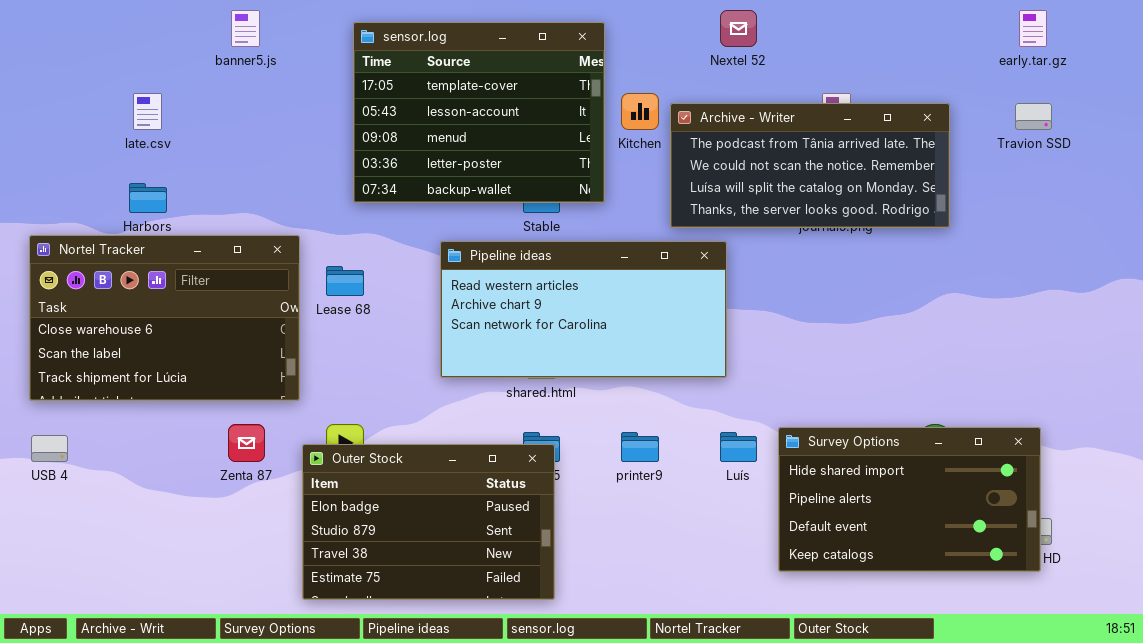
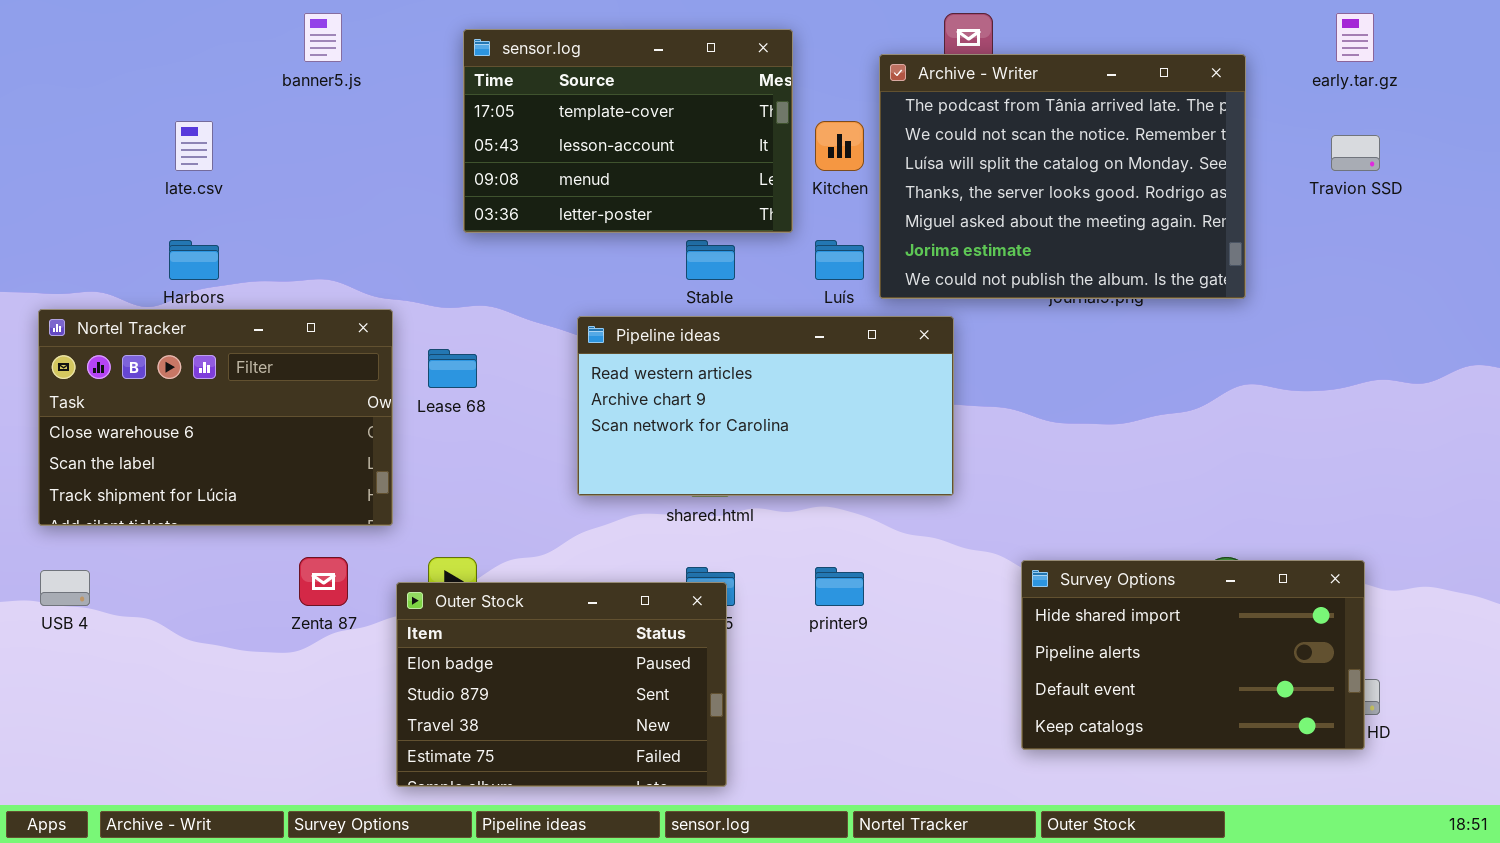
sensor.log: [353,22,605,203] -> [463,29,793,233], resized
Archive - Writer: [670,103,950,228] -> [879,54,1246,299], resized
Luís: [720,432,757,462] -> [815,240,864,280], moved

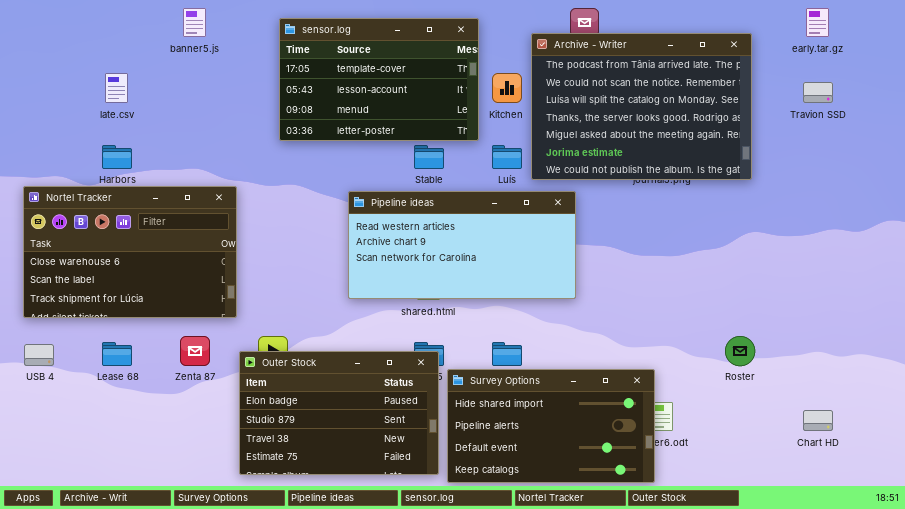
Lease 68: [428,349,477,388] -> [102,342,132,366], moved
Survey Options: [1021,560,1365,750] -> [447,369,655,483], moved

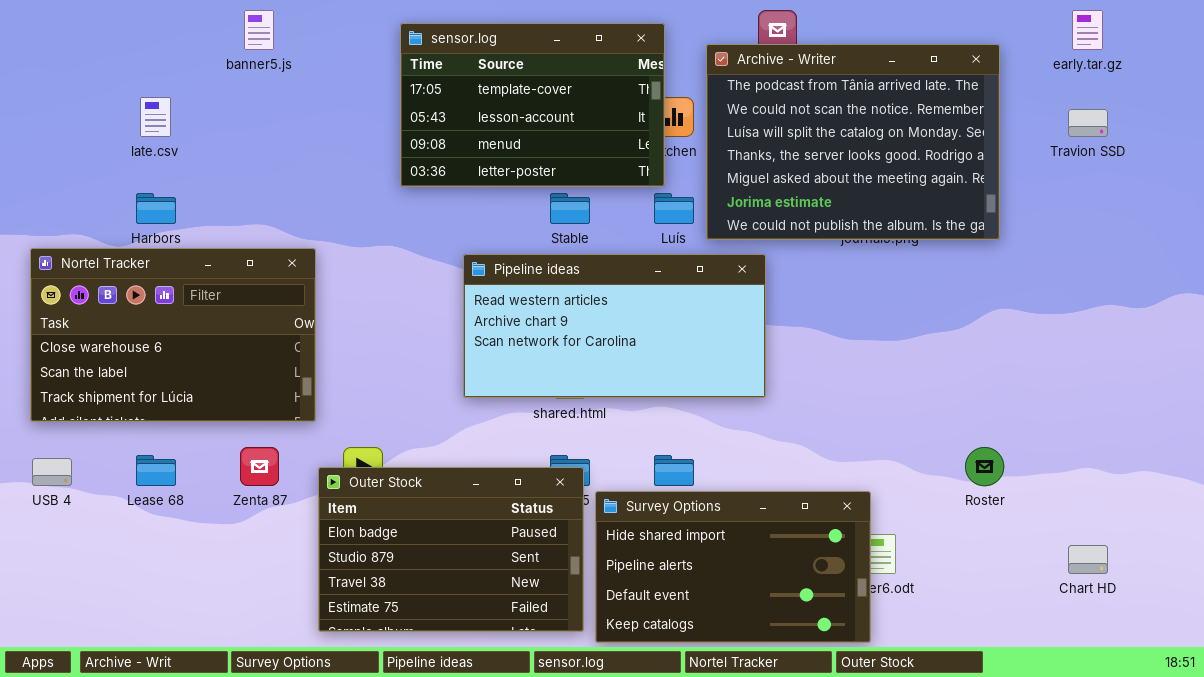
sensor.log: [279,18,479,141] -> [400,23,665,187], moved

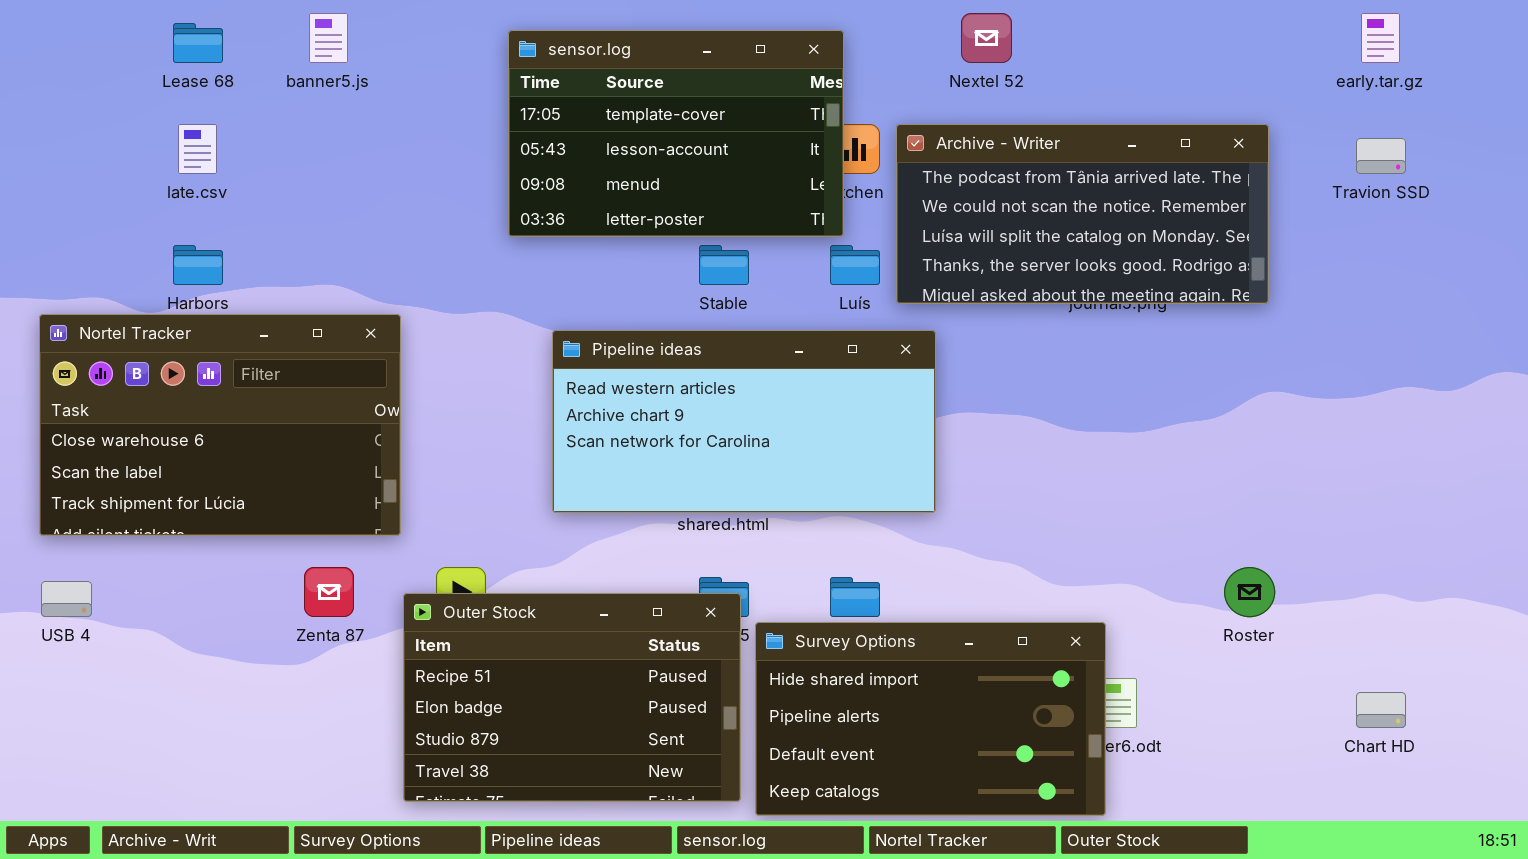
Archive - Writer: [706,44,1000,240] -> [896,124,1269,304], resized
Pipeline ideas: [463,254,766,398] -> [552,330,936,513], moved
Lease 68: [136,455,176,486] -> [173,23,223,63], moved
Outer Stock: [318,467,584,632] -> [403,593,741,802], scrolled up 1 row

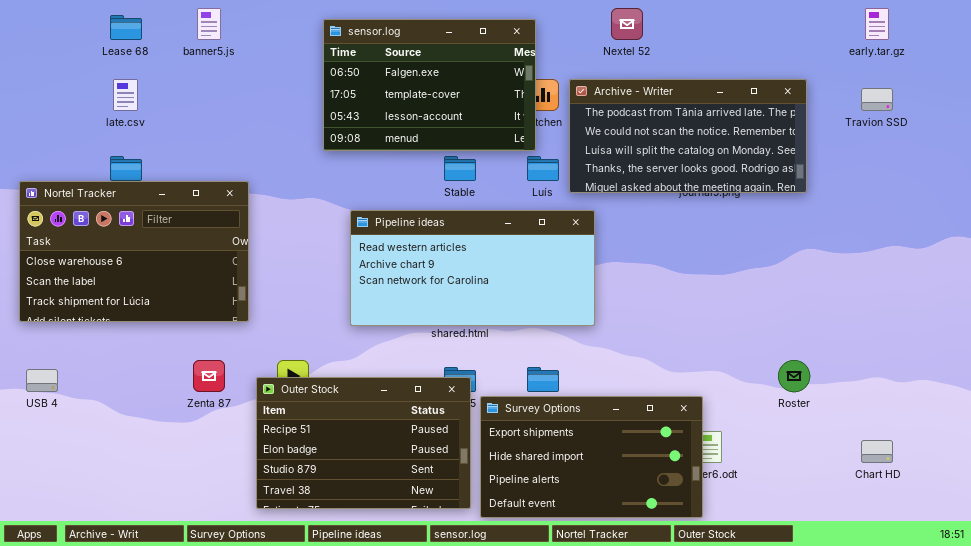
sensor.log: [508,30,844,237] -> [323,19,536,151], scrolled up 1 row
Nortel Tracker: [39,314,401,536] -> [19,181,249,322], moved
Survey Options: [755,622,1106,816] -> [480,396,703,518], scrolled up 1 row

